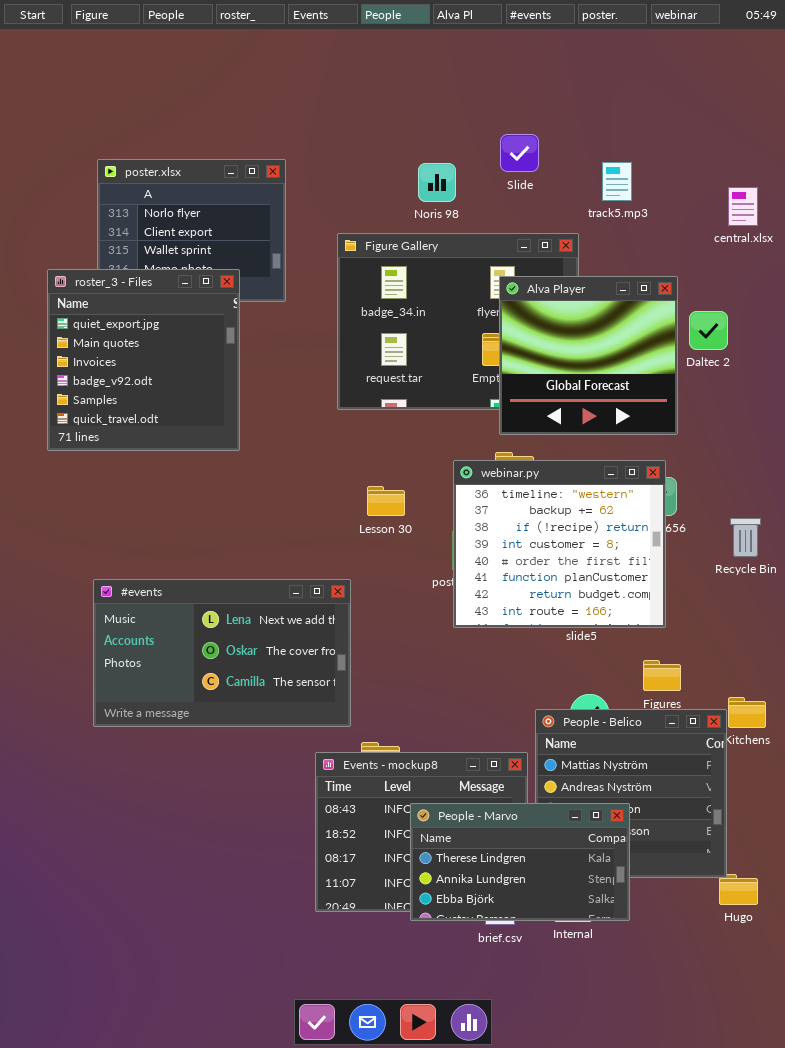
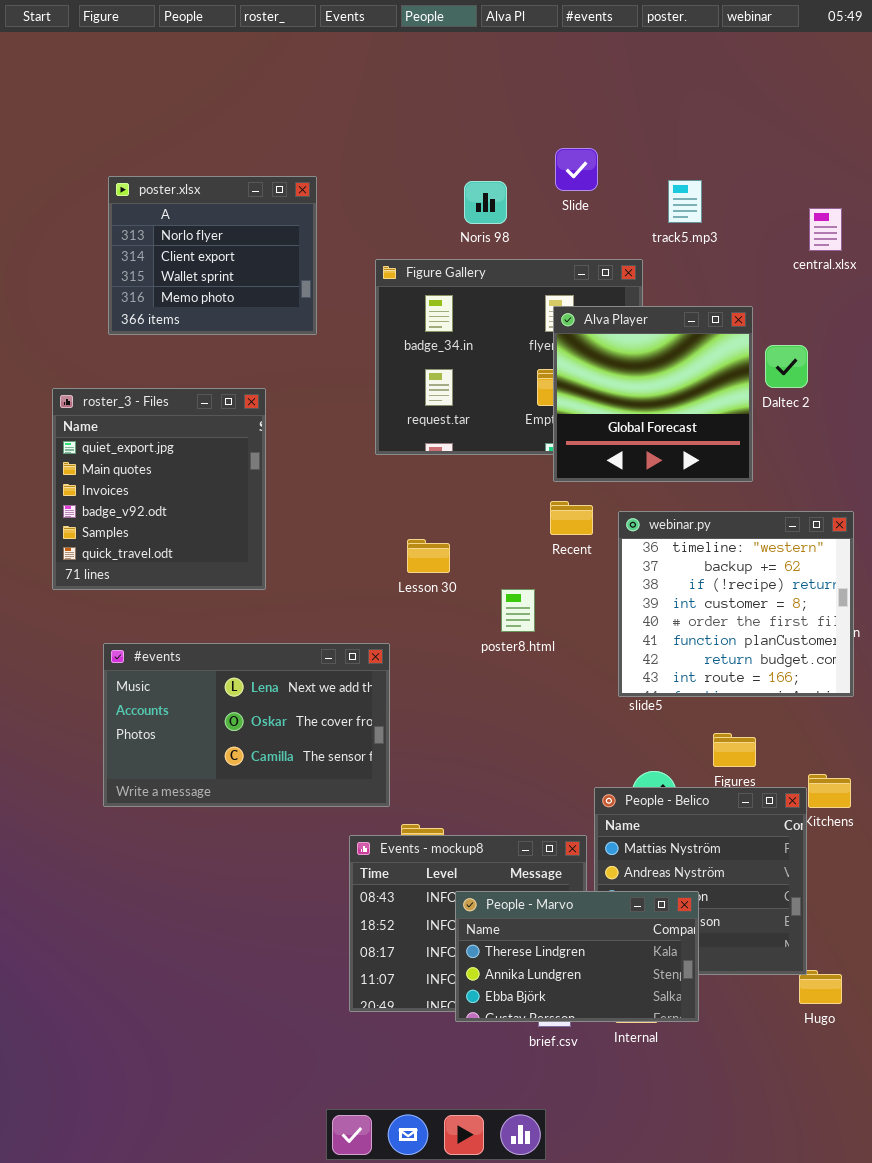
roster_3 - Files: [47,269,240,451] -> [52,388,266,590], moved
webinar.py: [453,460,666,628] -> [618,511,854,697], moved

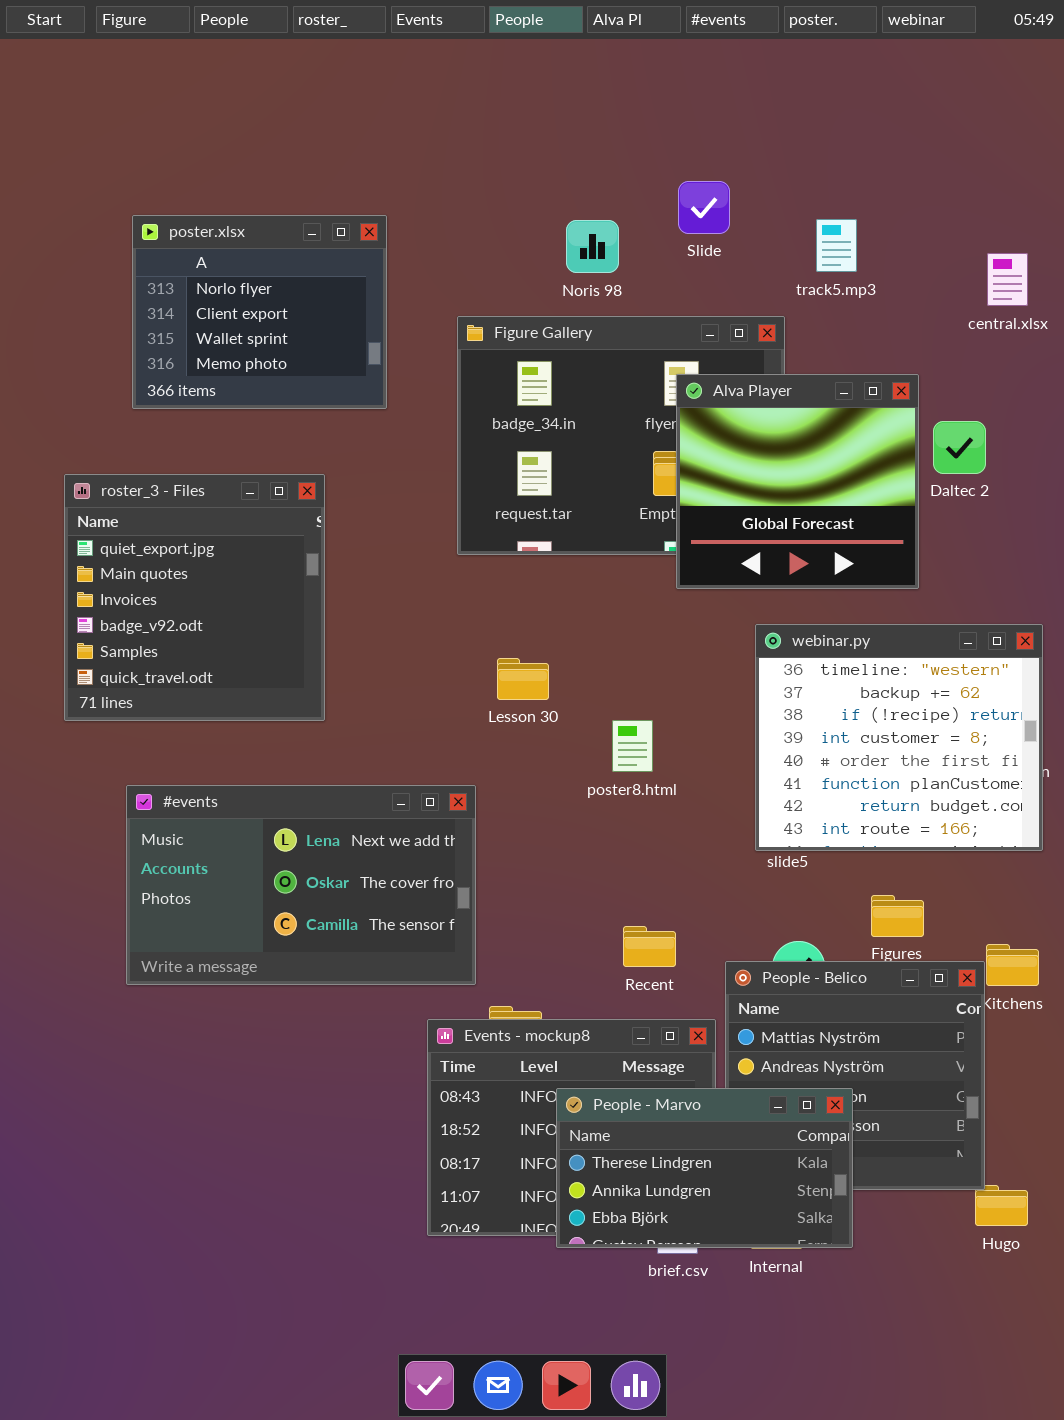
Recent: [550,501,593,535] -> [623,926,676,967], moved

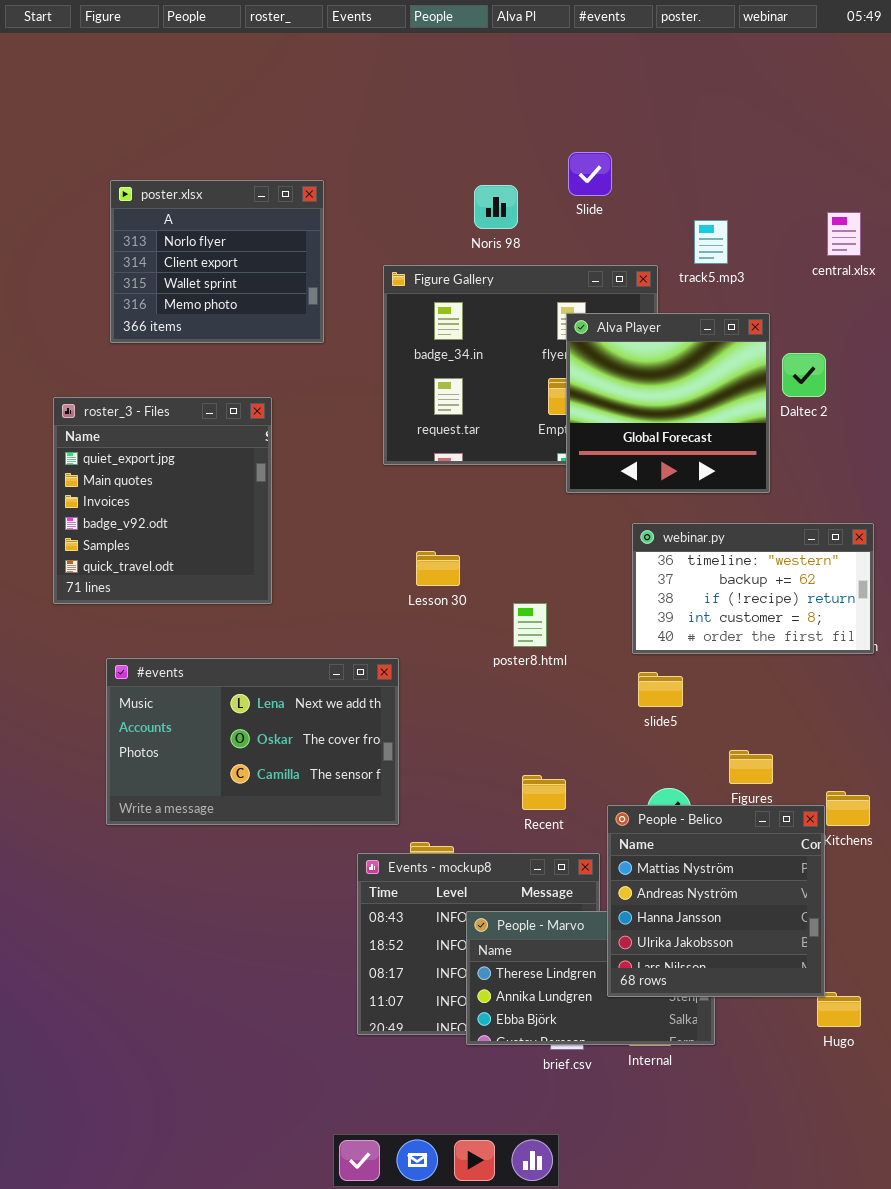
track5.mp3: [816,219,857,272] -> [694,220,728,264], moved
webinar.py: [755,624,1043,851] -> [632,523,874,654], resized
People - Belico: [725,961,985,1190] -> [607,805,825,997], raised

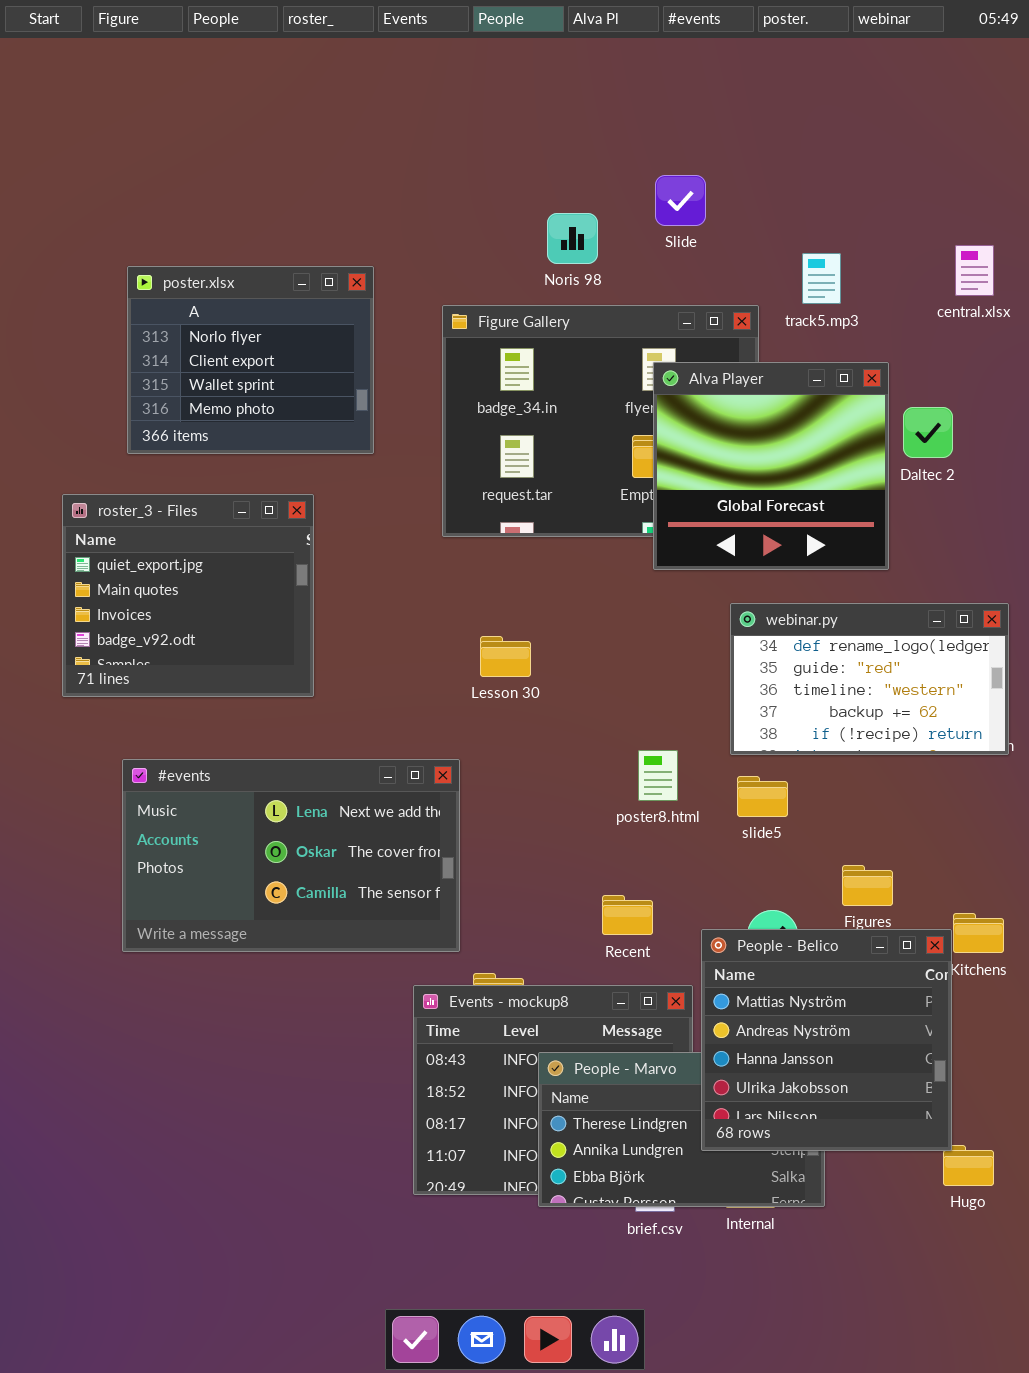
poster.xlsx: [110,180,324,343] -> [127,266,374,454], moved
roster_3 - Files: [53,397,272,604] -> [62,494,314,697], resized
webinar.py: [632,523,874,654] -> [730,603,1009,755], scrolled up 2 rows
poster8.html: [513,603,547,647] -> [638,750,678,801], moved

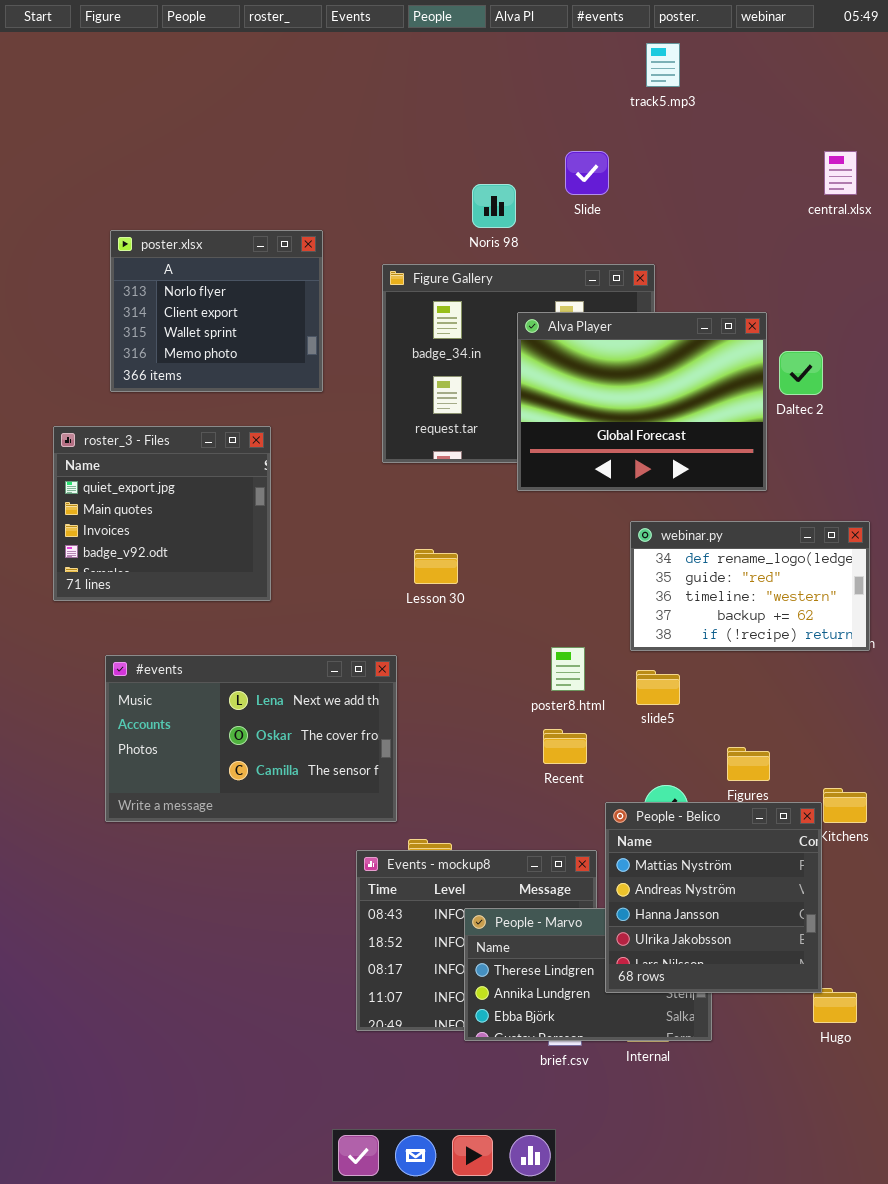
central.xlsx: [955,245,994,296] -> [824,151,857,195], moved
track5.mp3: [802,253,841,304] -> [646,43,680,87], moved
Alva Player: [653,362,889,570] -> [517,312,767,491], resized
Recent: [602,895,653,935] -> [543,729,587,764], moved

